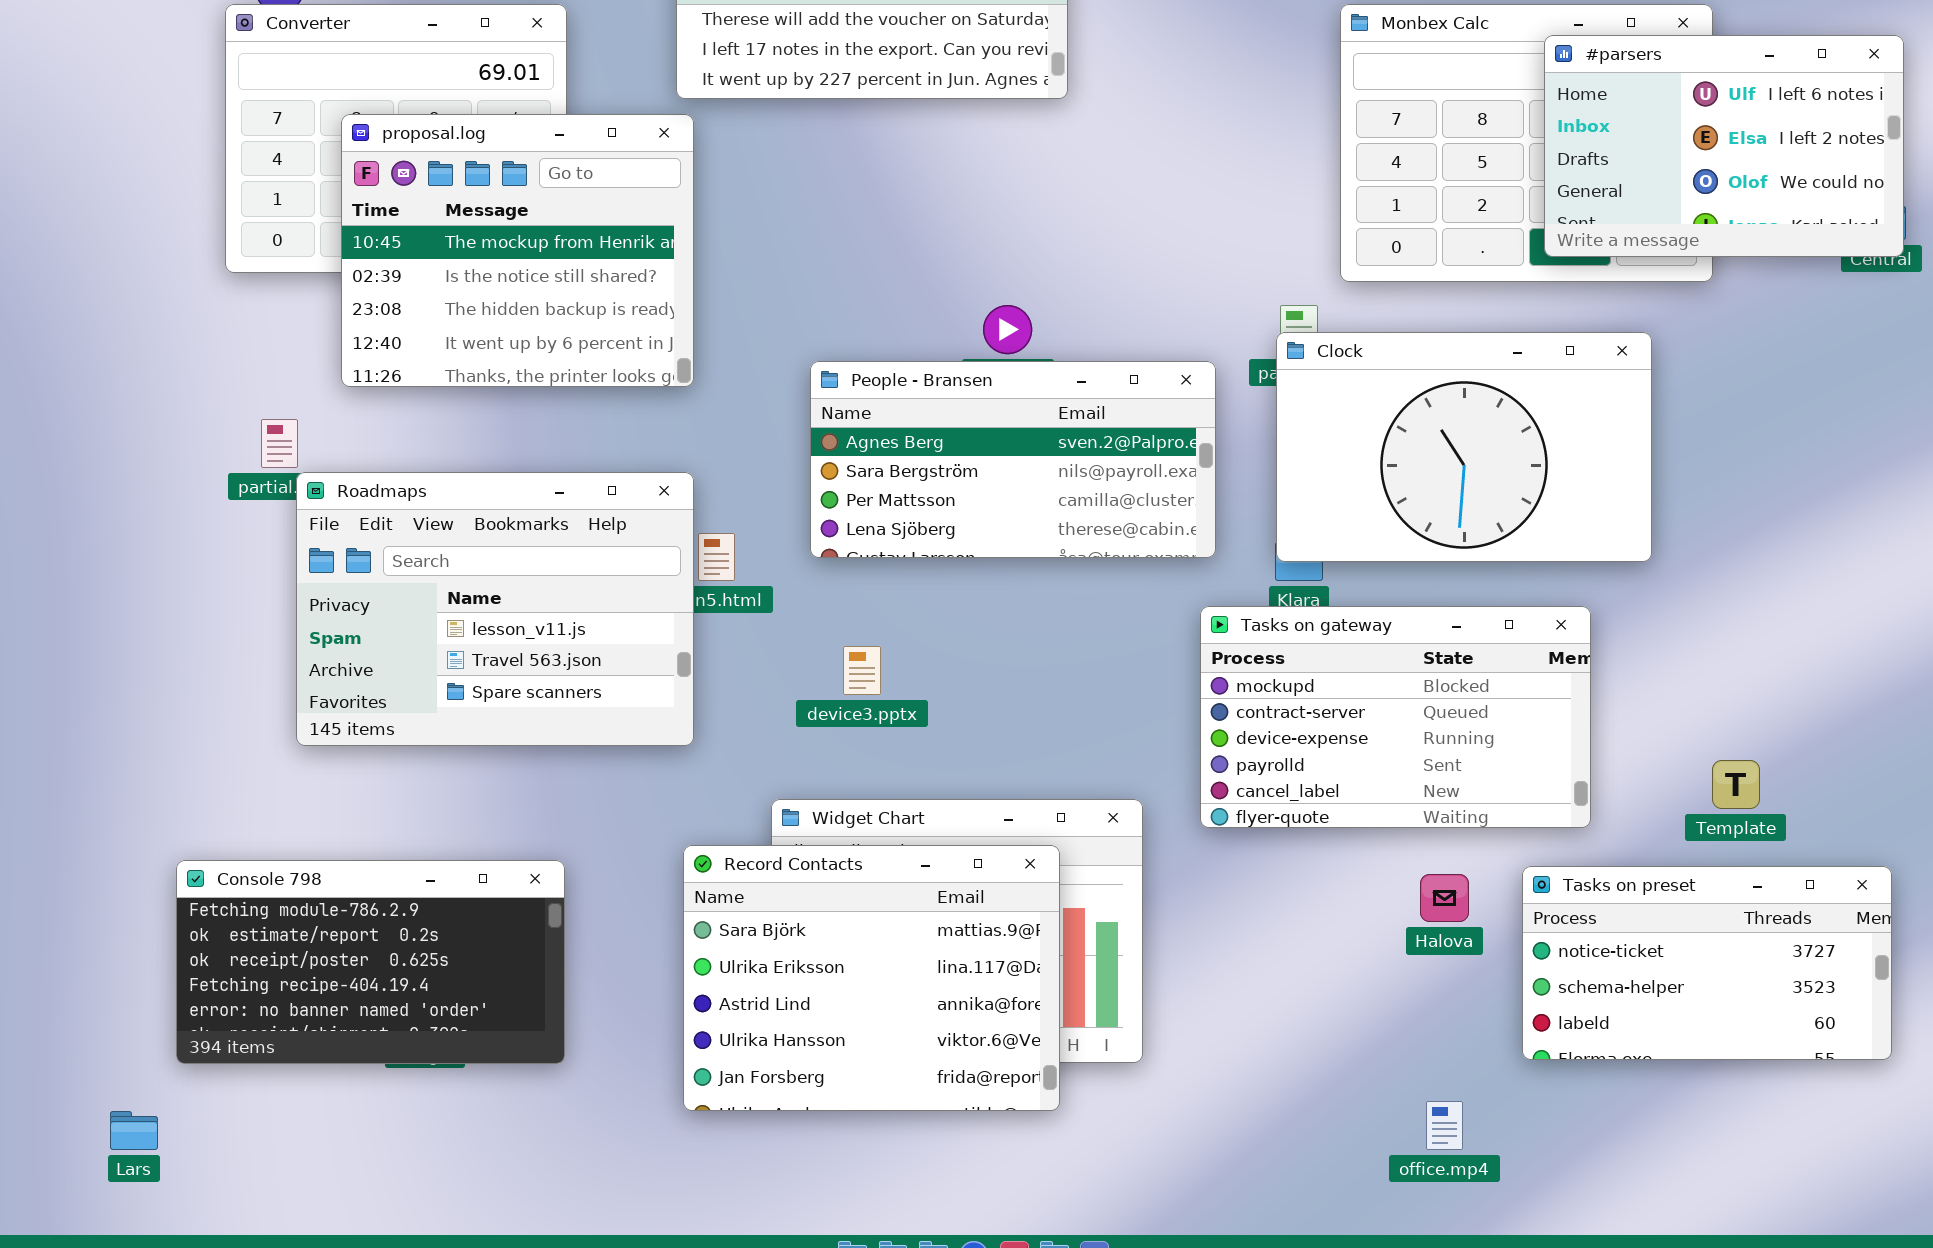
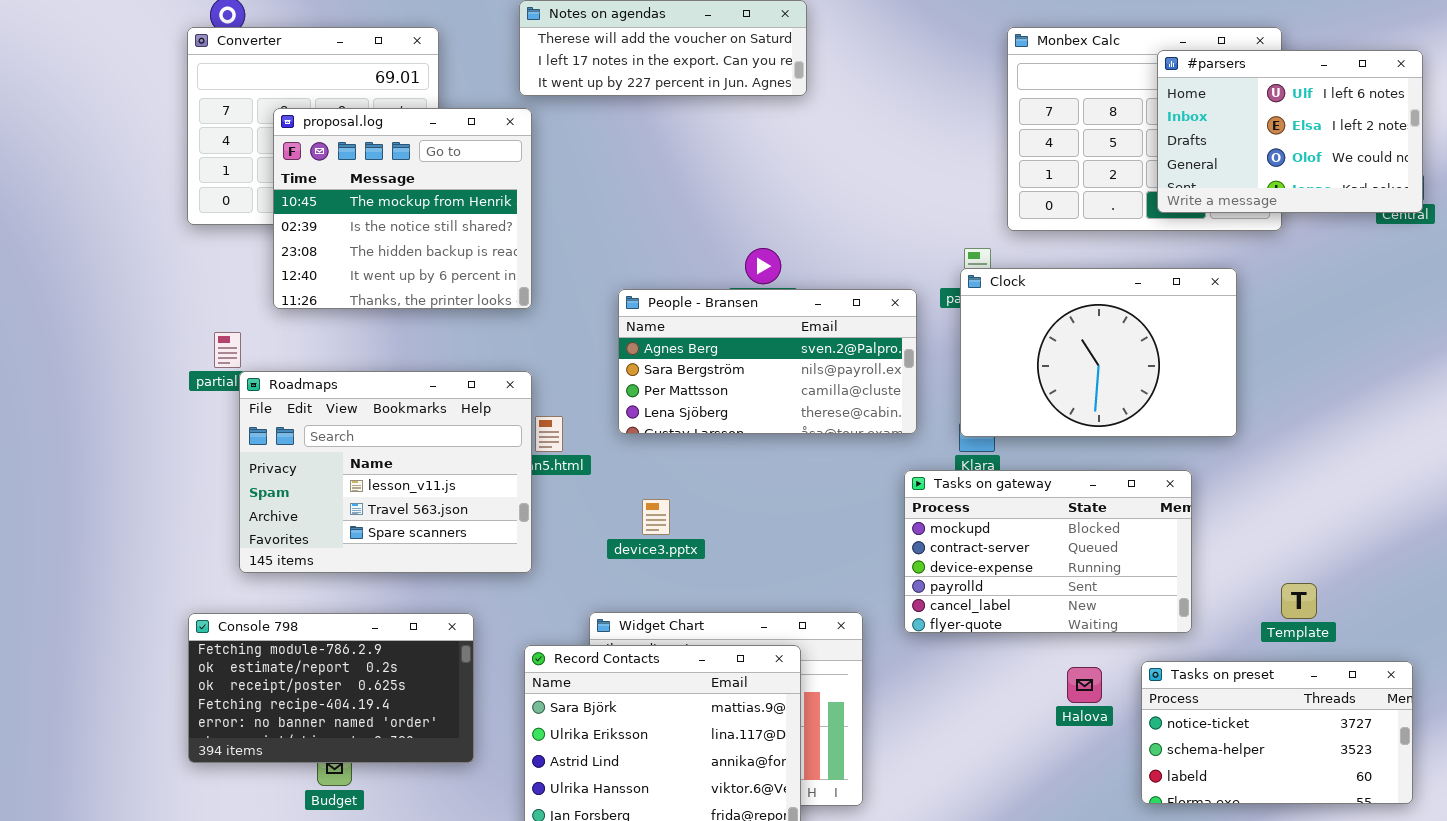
Console 798: [176,860,565,1064] -> [188,613,474,763], moved

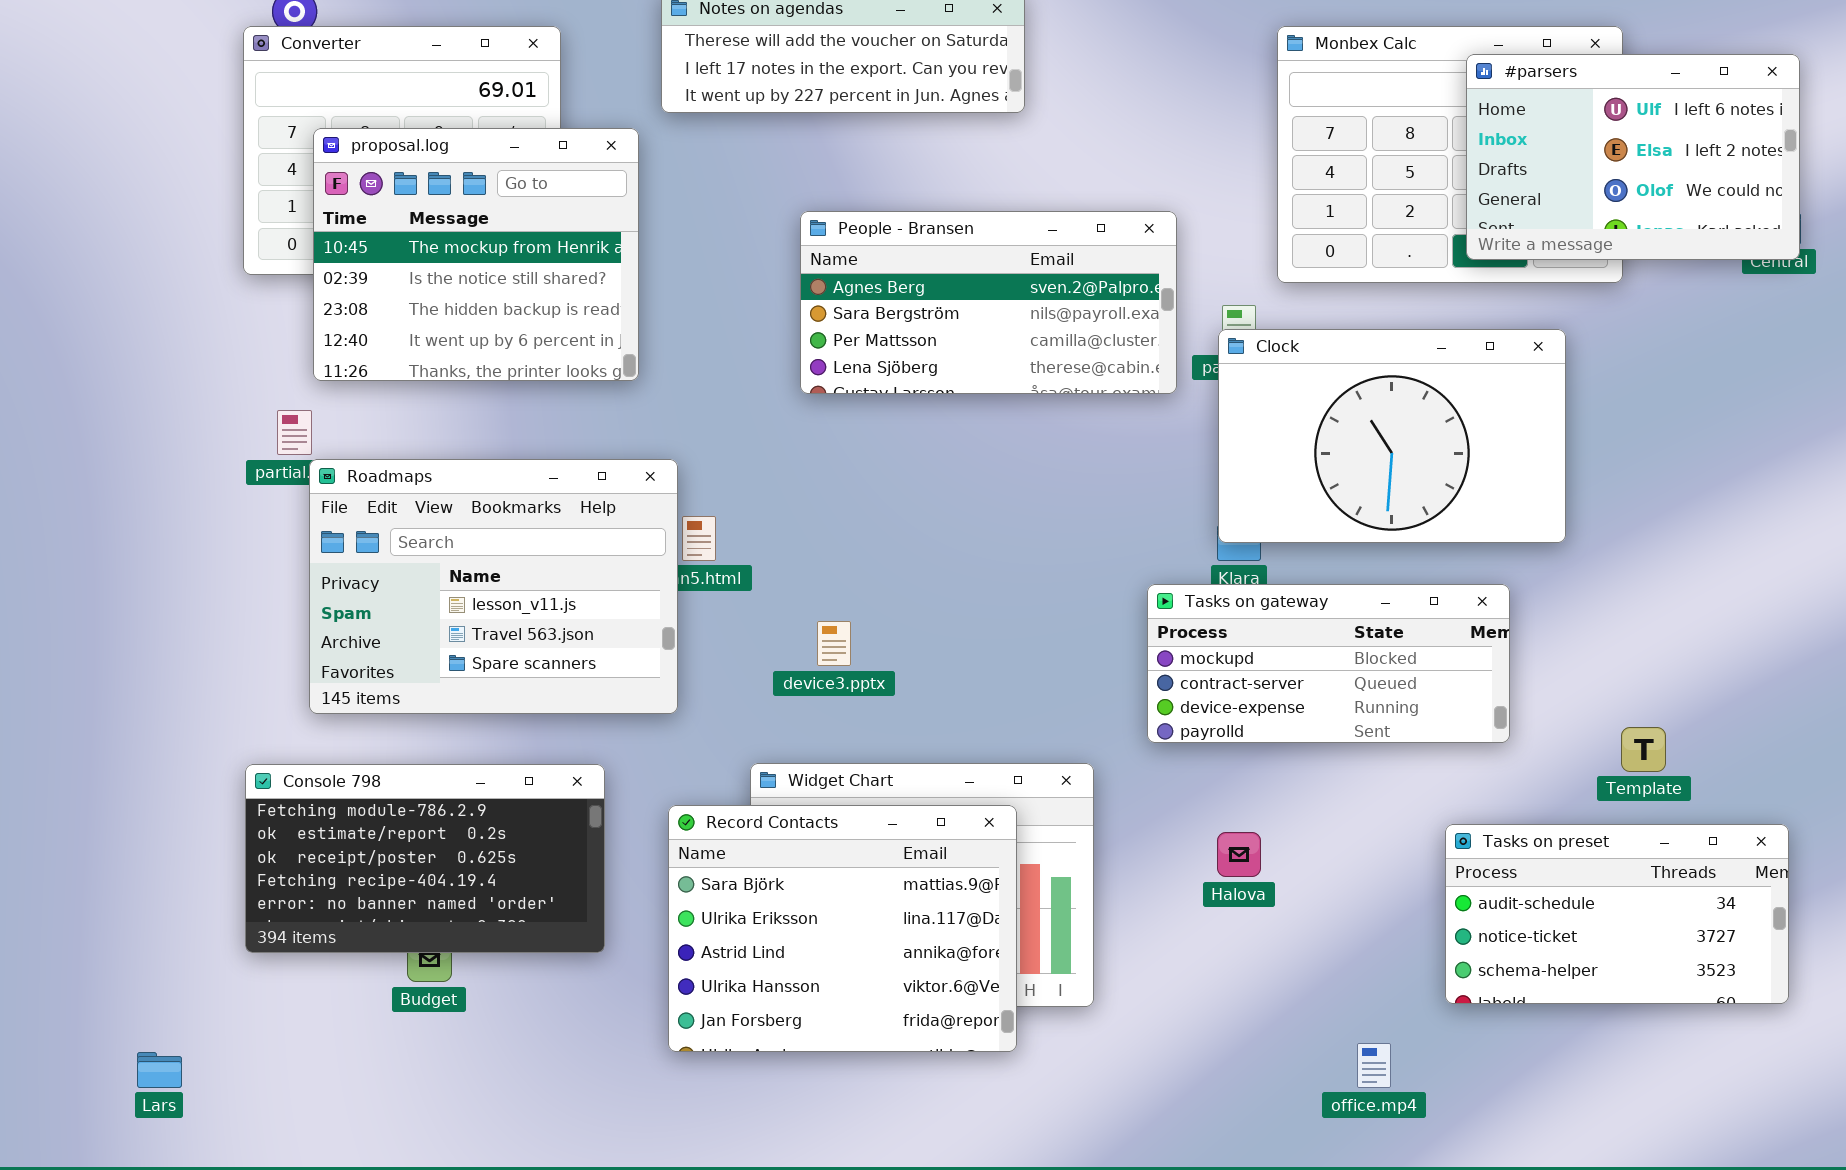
proposal.log: [273,108,532,309] -> [313,128,639,381], moved
People - Bransen: [618,289,917,434] -> [800,211,1177,394], moved
Tasks on gateway: [904,470,1192,633] -> [1147,584,1510,743], resized
Tasks on preset: [1141,661,1413,804] -> [1445,824,1789,1004], scrolled up 1 row
Halova: [1067,667,1102,703] -> [1217,832,1261,877], moved

